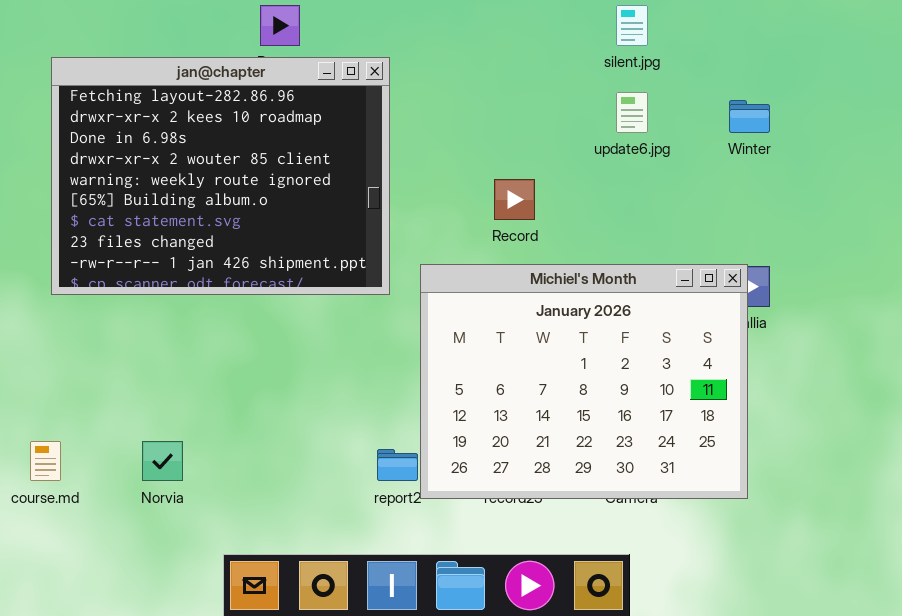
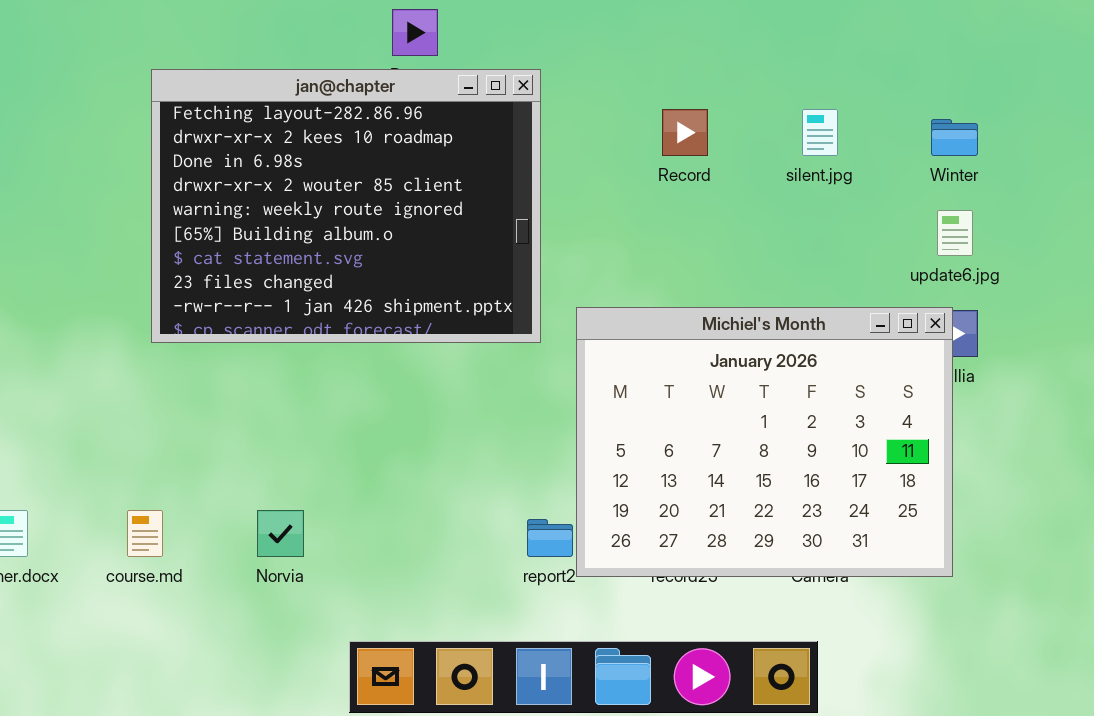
silent.jpg: [616,5,648,46] -> [802,109,838,156], moved
update6.jpg: [616,92,648,133] -> [937,210,973,256], moved
Record: [494,179,535,220] -> [662,109,708,156], moved

